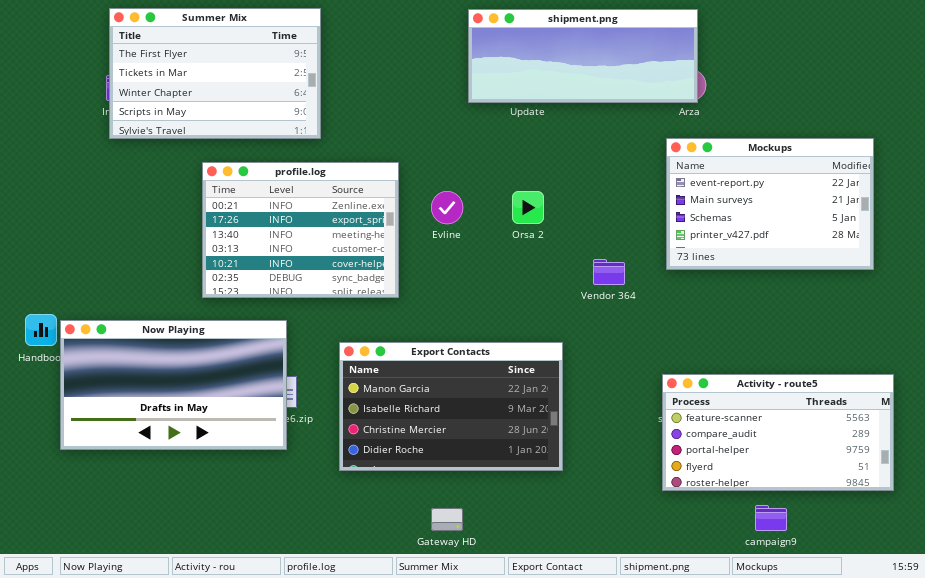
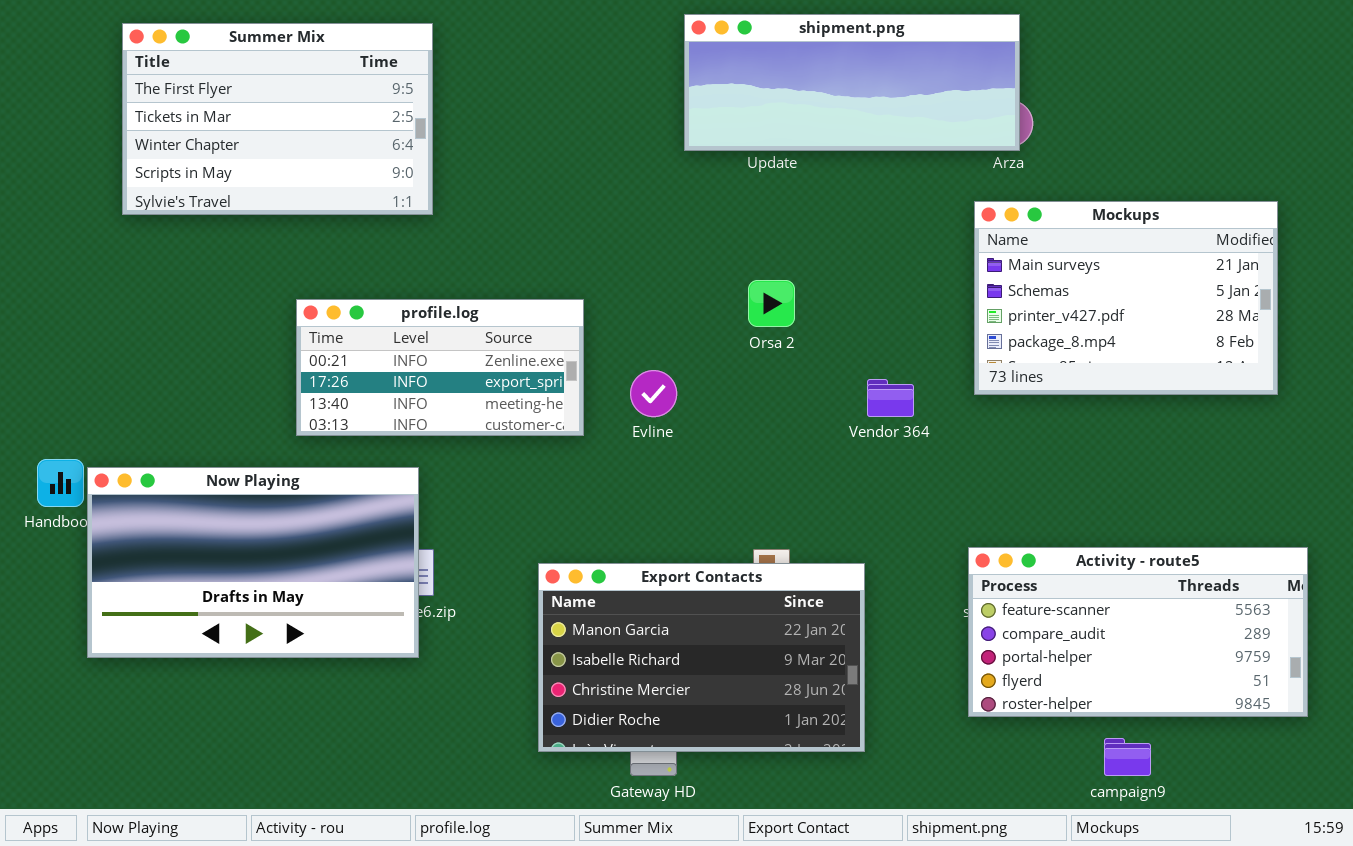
Summer Mix: [109,8,321,139] -> [122,23,433,215], moved
Mockups: [666,138,874,270] -> [974,201,1278,395], scrolled down 1 row
profile.log: [202,162,399,298] -> [296,299,584,436], resized
Evline: [431,191,463,224] -> [630,370,677,417], moved
Export Contacts: [339,342,563,471] -> [538,563,865,752], moved

